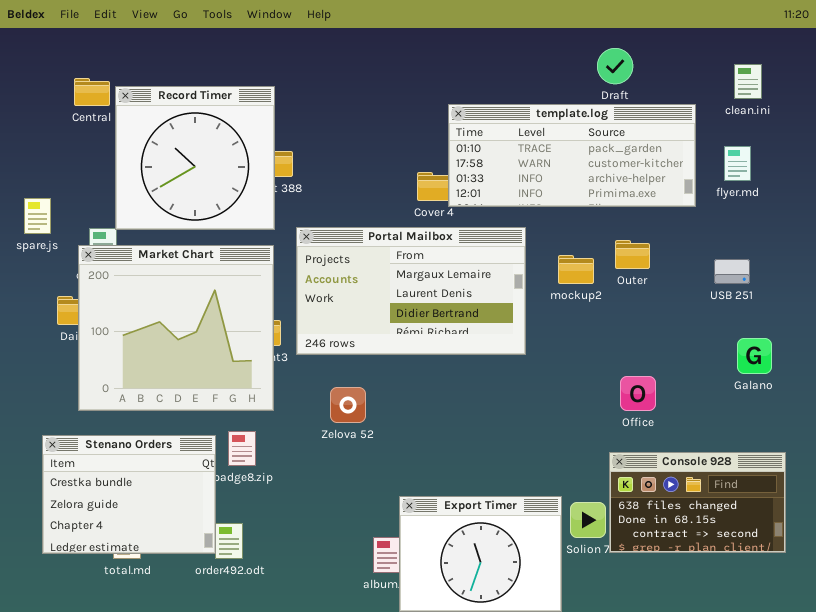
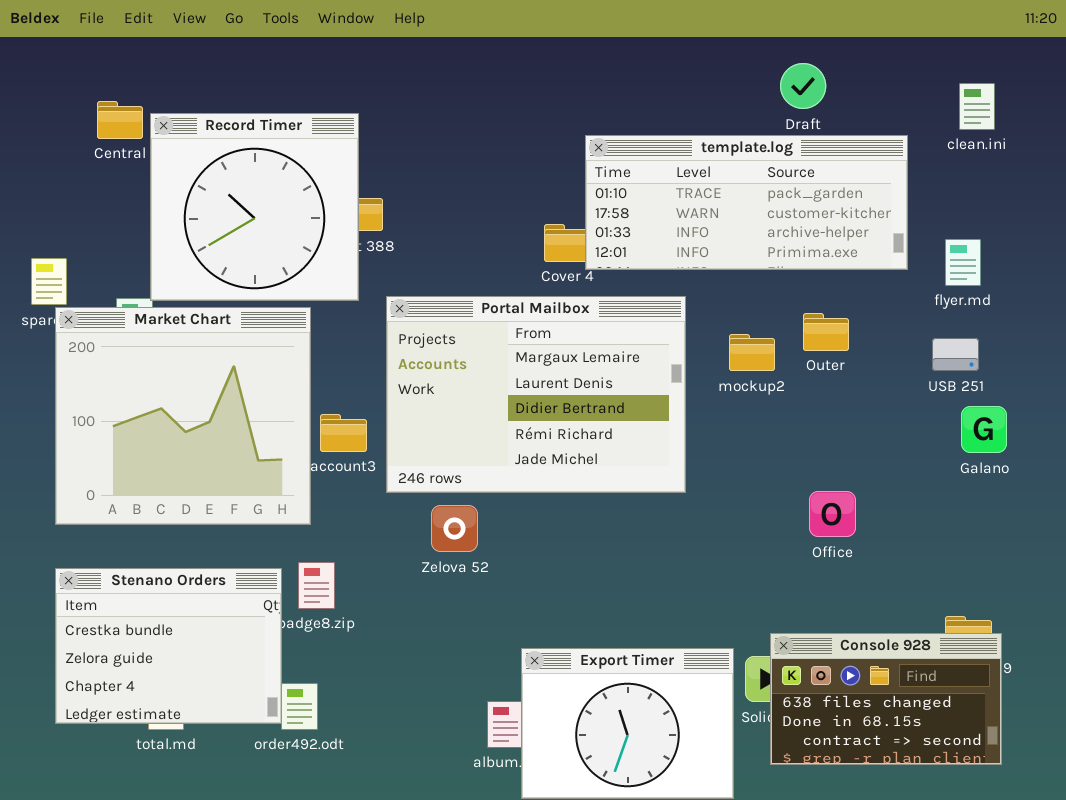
flyer.md: [724,146,751,181] -> [945,239,981,286], moved
Portal Mailbox: [296,227,526,355] -> [386,296,686,493], resized
Market Chart: [78,245,274,411] -> [55,307,311,525], moved
Galano: [737,338,772,374] -> [961,406,1007,453], moved
Console 928: [609,452,786,553] -> [770,633,1002,765], moved

